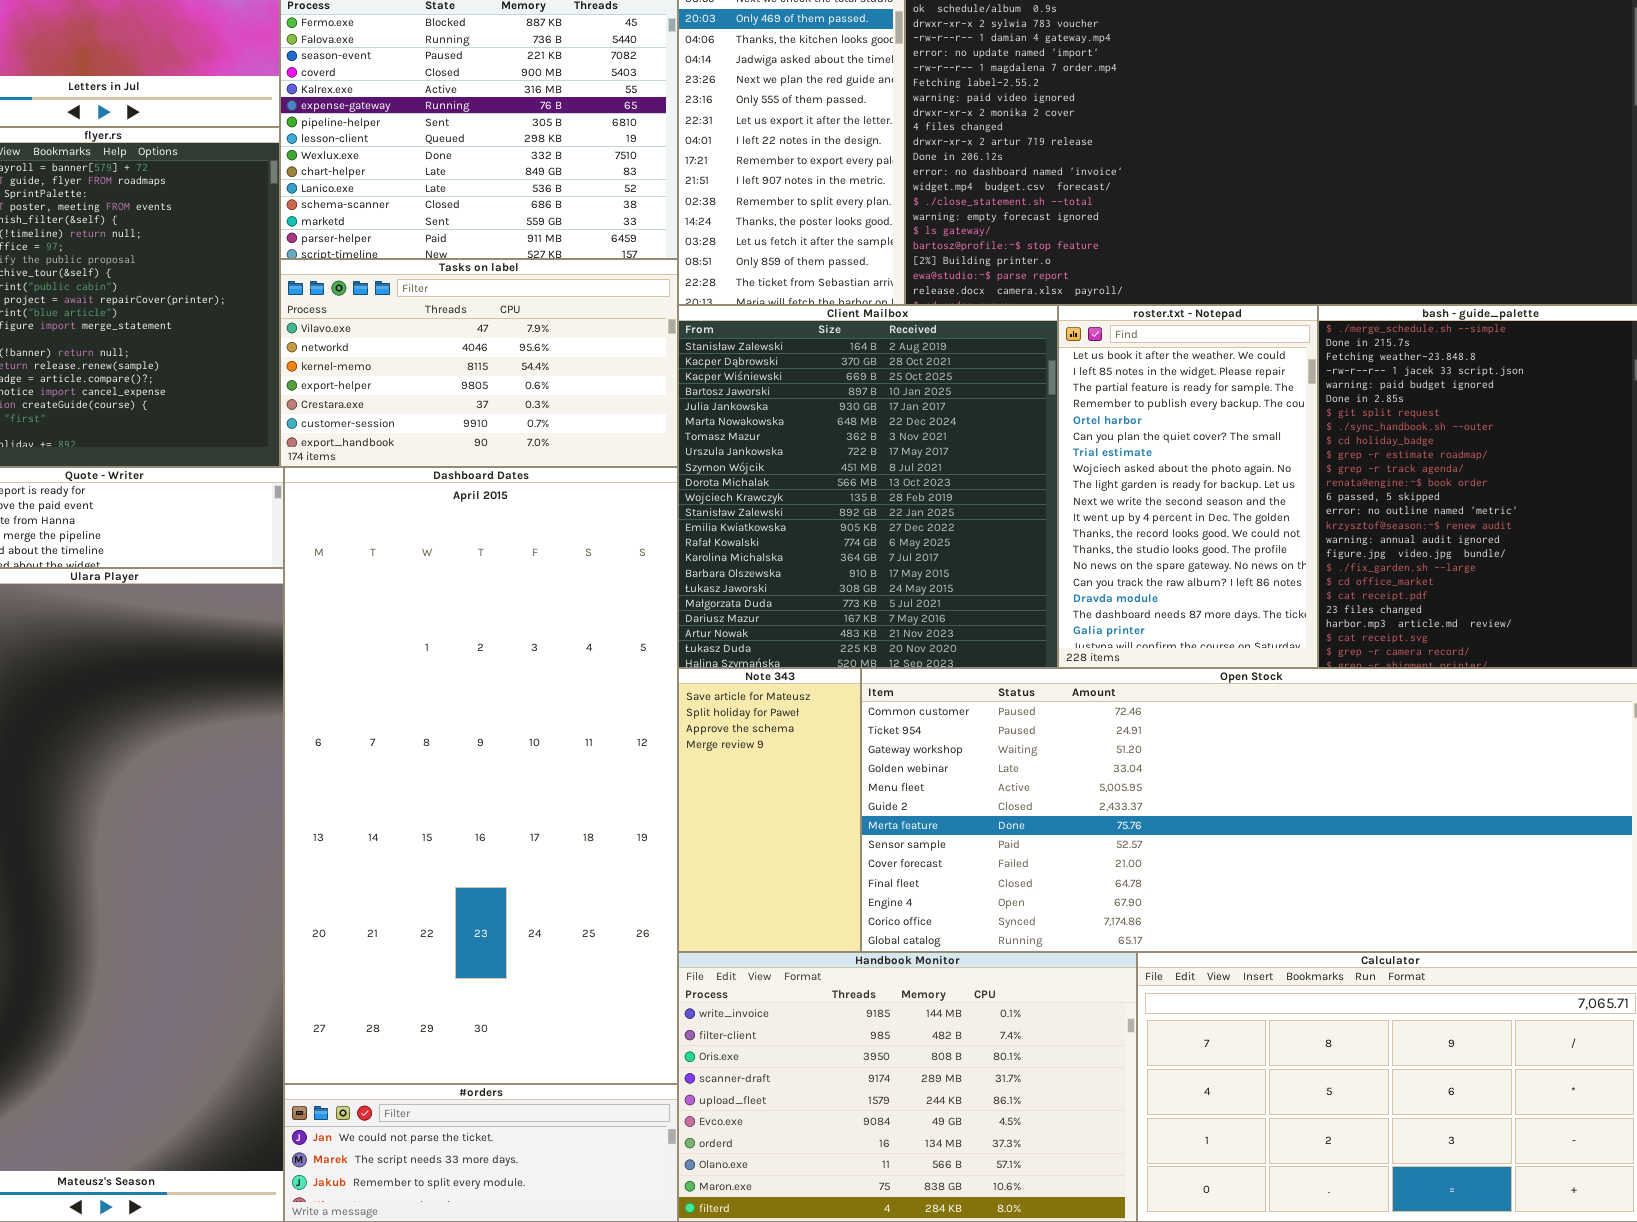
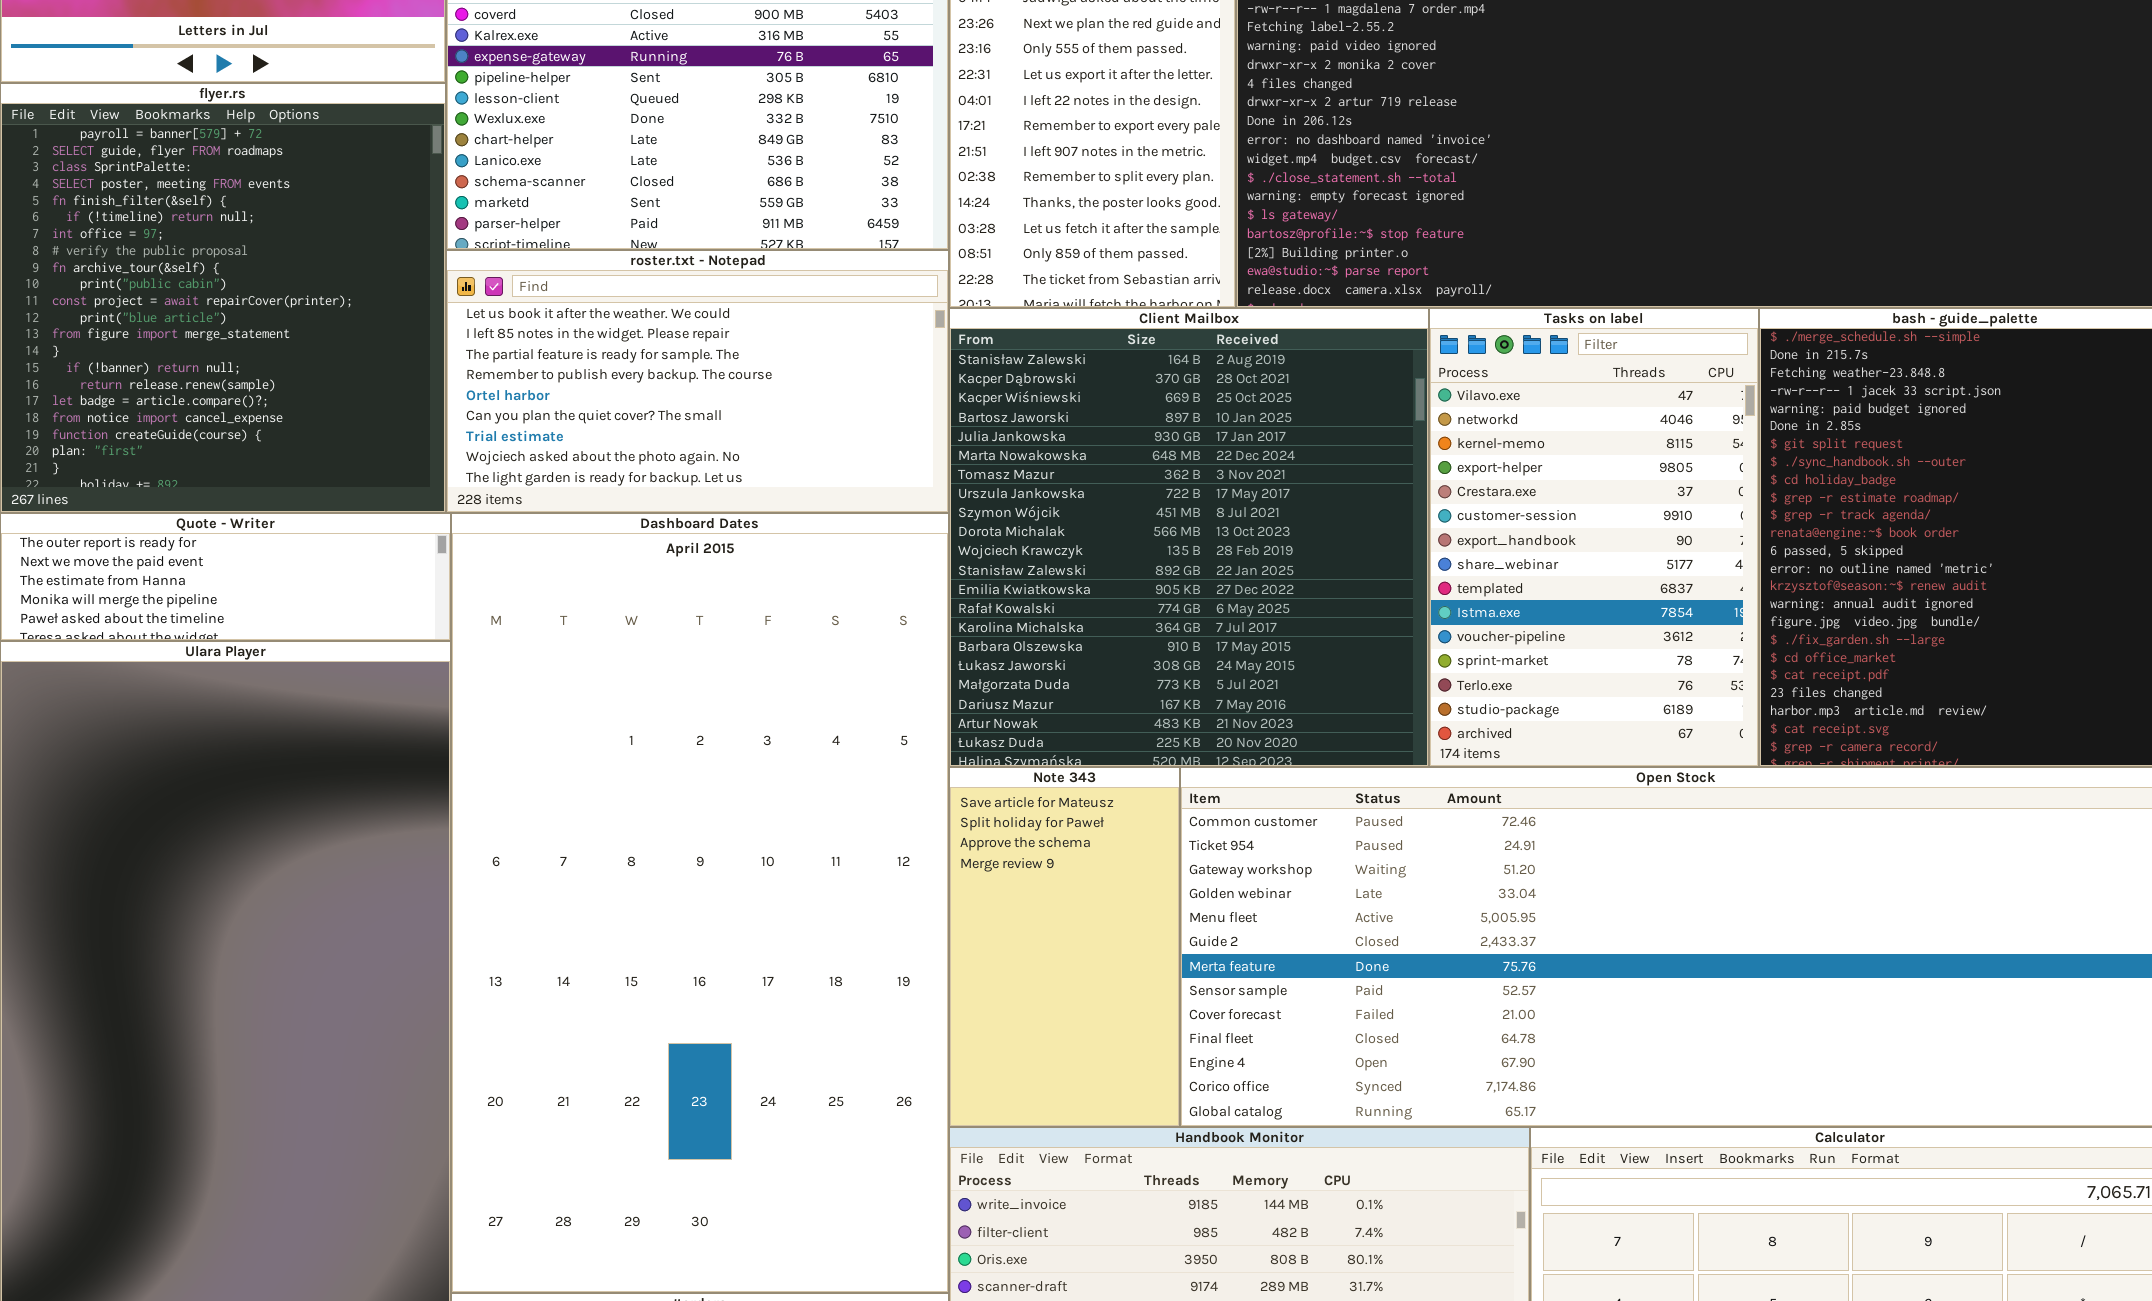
Tasks on label: [280,259,678,467] -> [1429,308,1759,767], moved, resized
roster.txt - Notepad: [1058,305,1318,668] -> [446,250,949,513], moved, resized

